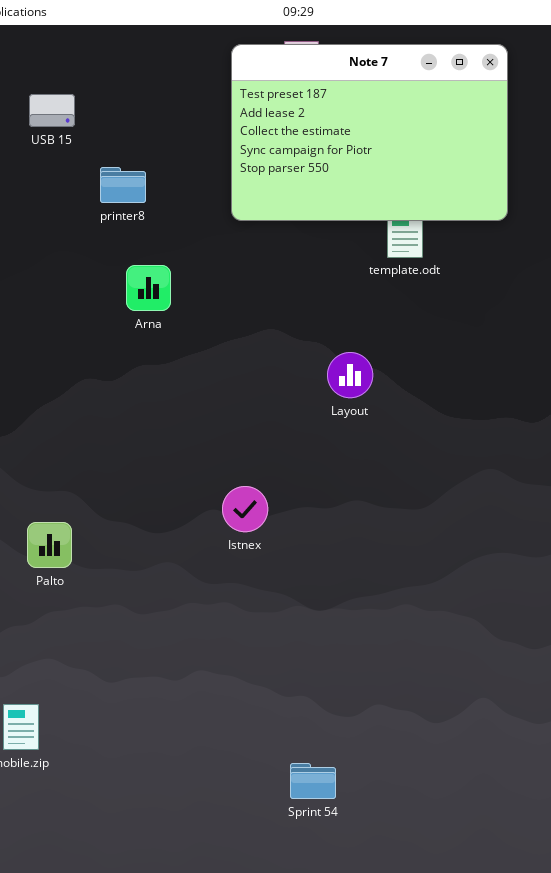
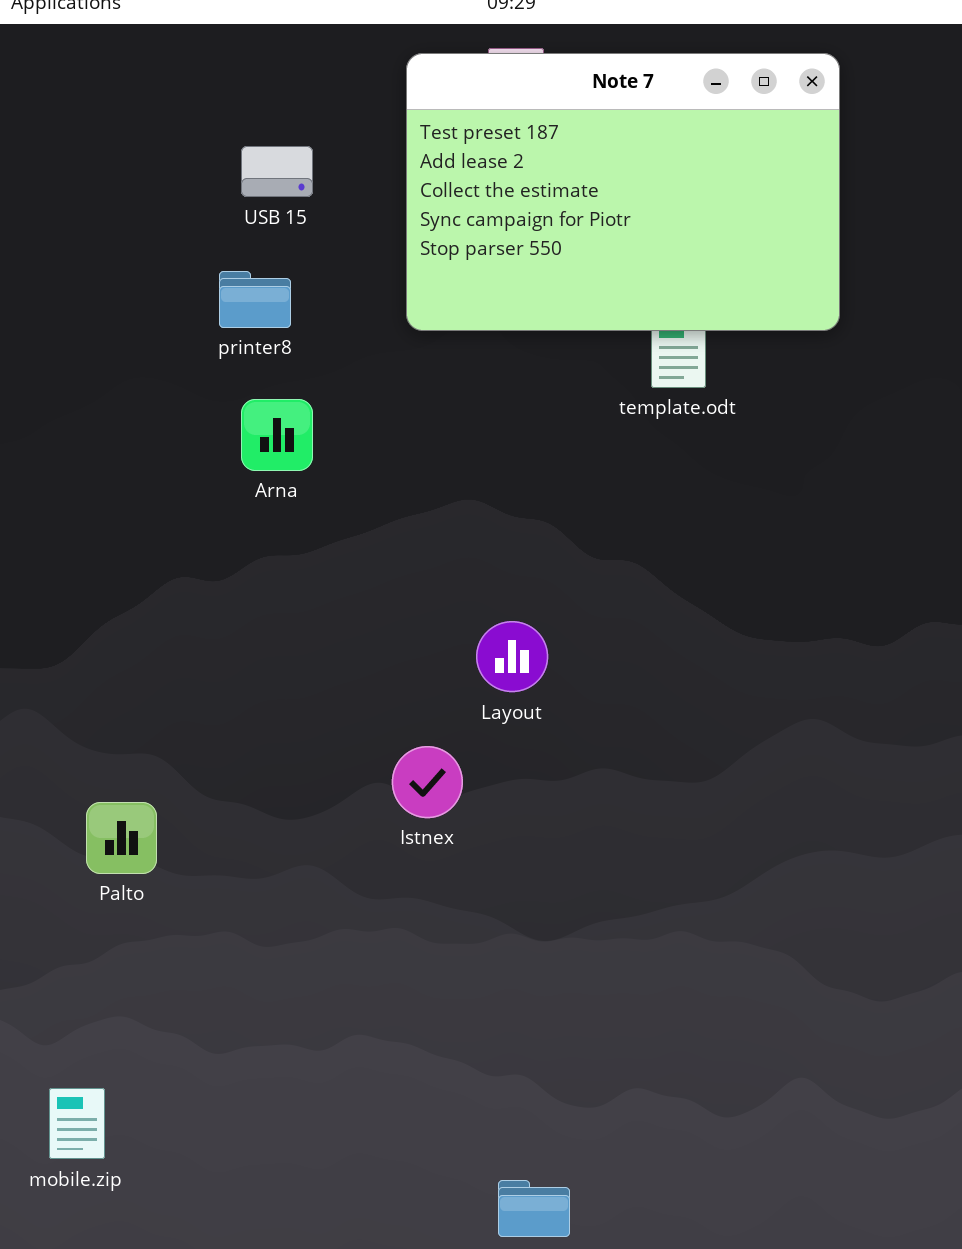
USB 15: [29,94,75,127] -> [241,146,313,197], moved
printer8: [100,167,146,203] -> [219,271,291,328], moved
Layout: [327,352,373,398] -> [476,621,548,692], moved

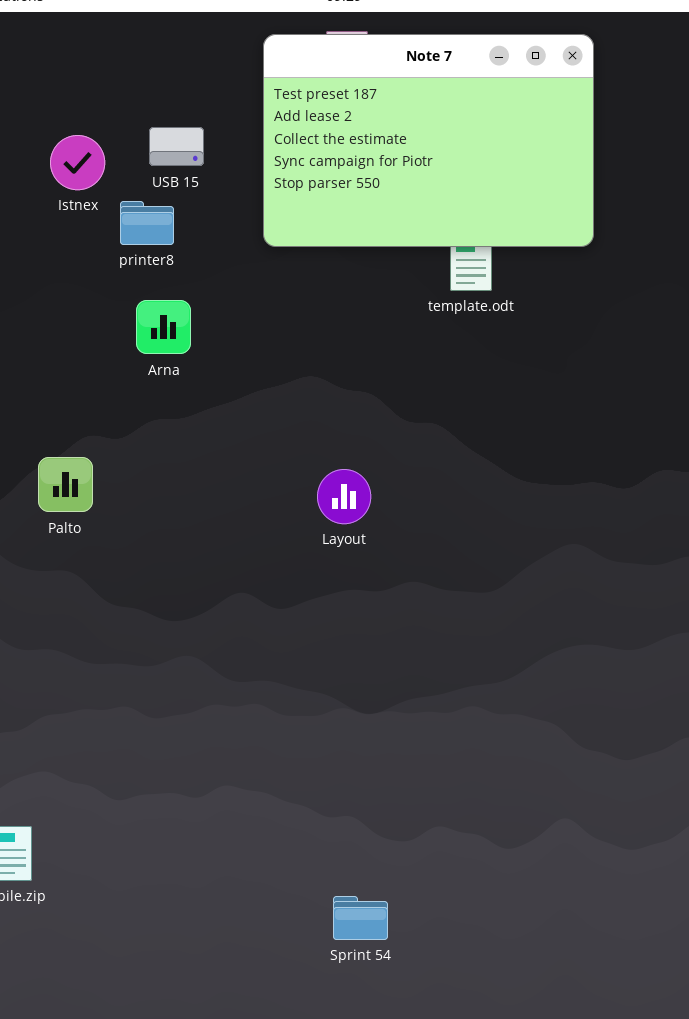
USB 15: [241,146,313,197] -> [149,127,204,166], moved
Istnex: [392,746,463,818] -> [50,135,105,190], moved
Palto: [86,802,157,874] -> [38,457,93,512], moved

